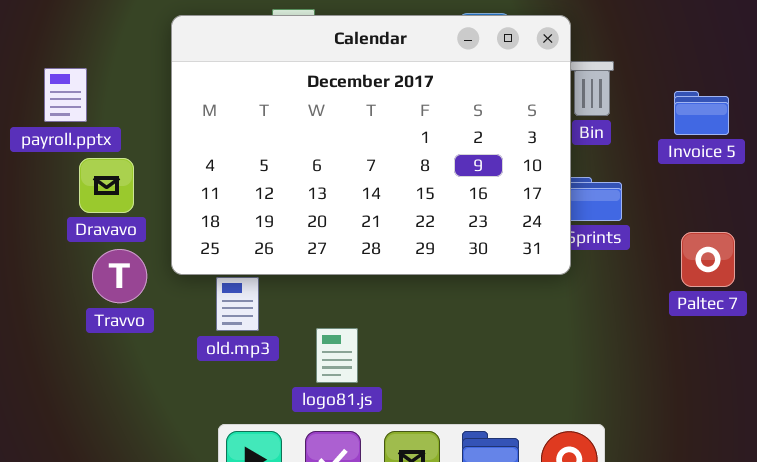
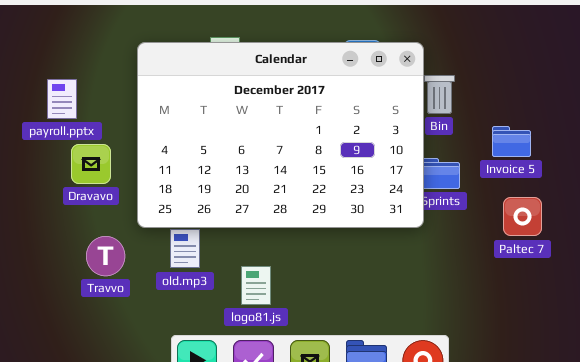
Invoice 5: [674,91,729,135] -> [492,126,531,157], moved
Travvo: [92,249,147,303] -> [86,236,125,276], moved

